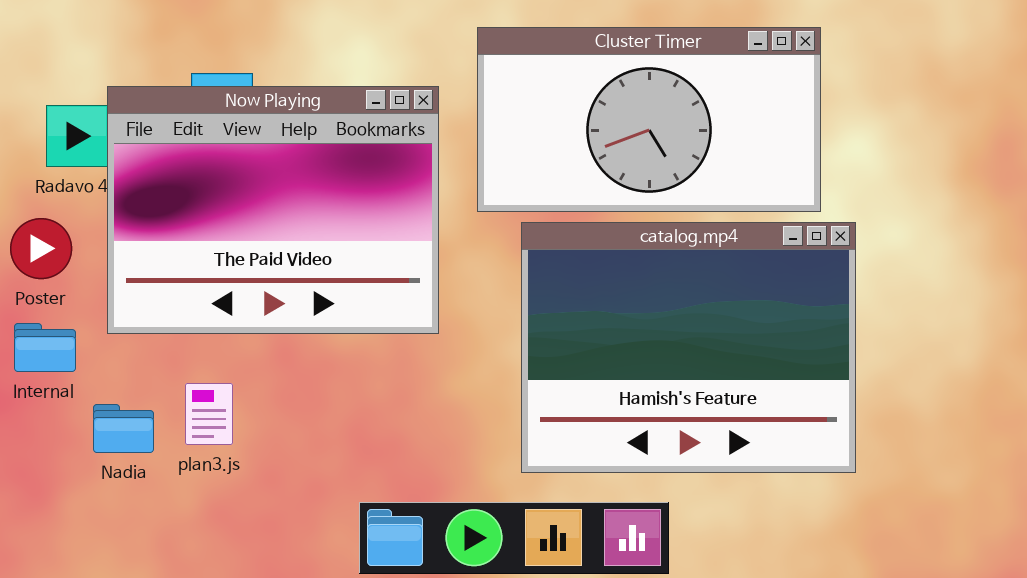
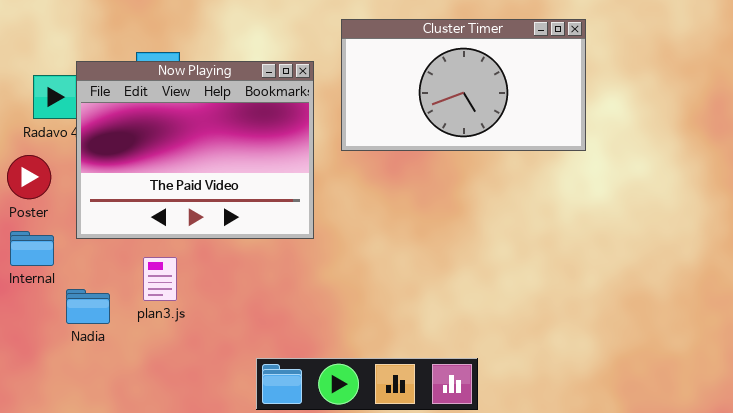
catalog.mp4: [521,222,856,473] -> none, closed
plan3.js: [185,383,233,445] -> [143,257,177,301], moved

